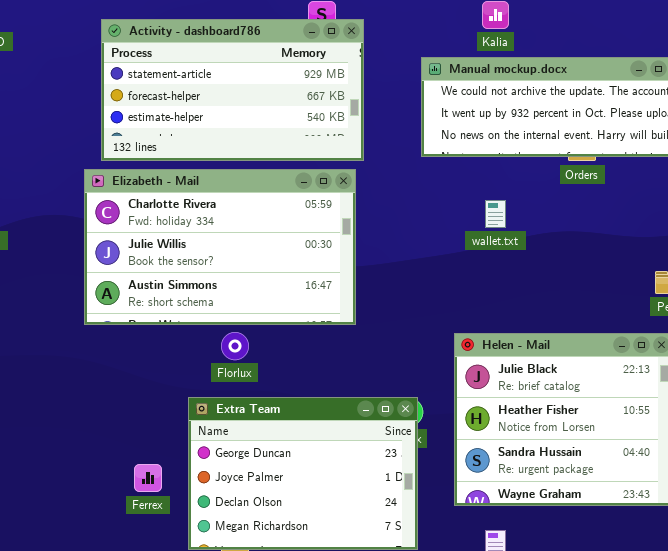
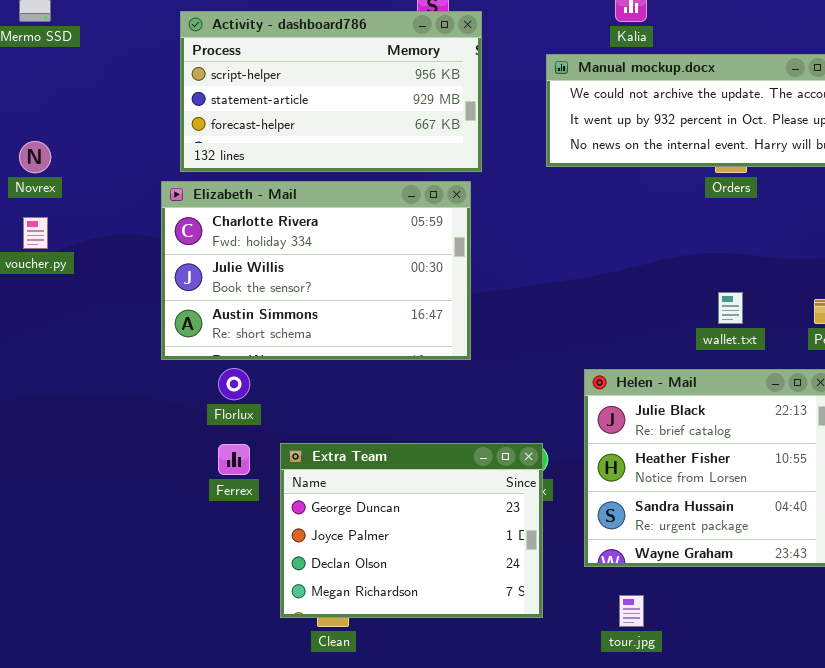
Activity - dashboard786: [101,19,364,161] -> [180,11,482,172], scrolled up 1 row
wallet.txt: [485,200,506,228] -> [718,292,743,324], moved
Florlux: [221,332,249,360] -> [218,368,250,400], moved
Ferrex: [134,464,162,492] -> [218,444,250,475], moved

